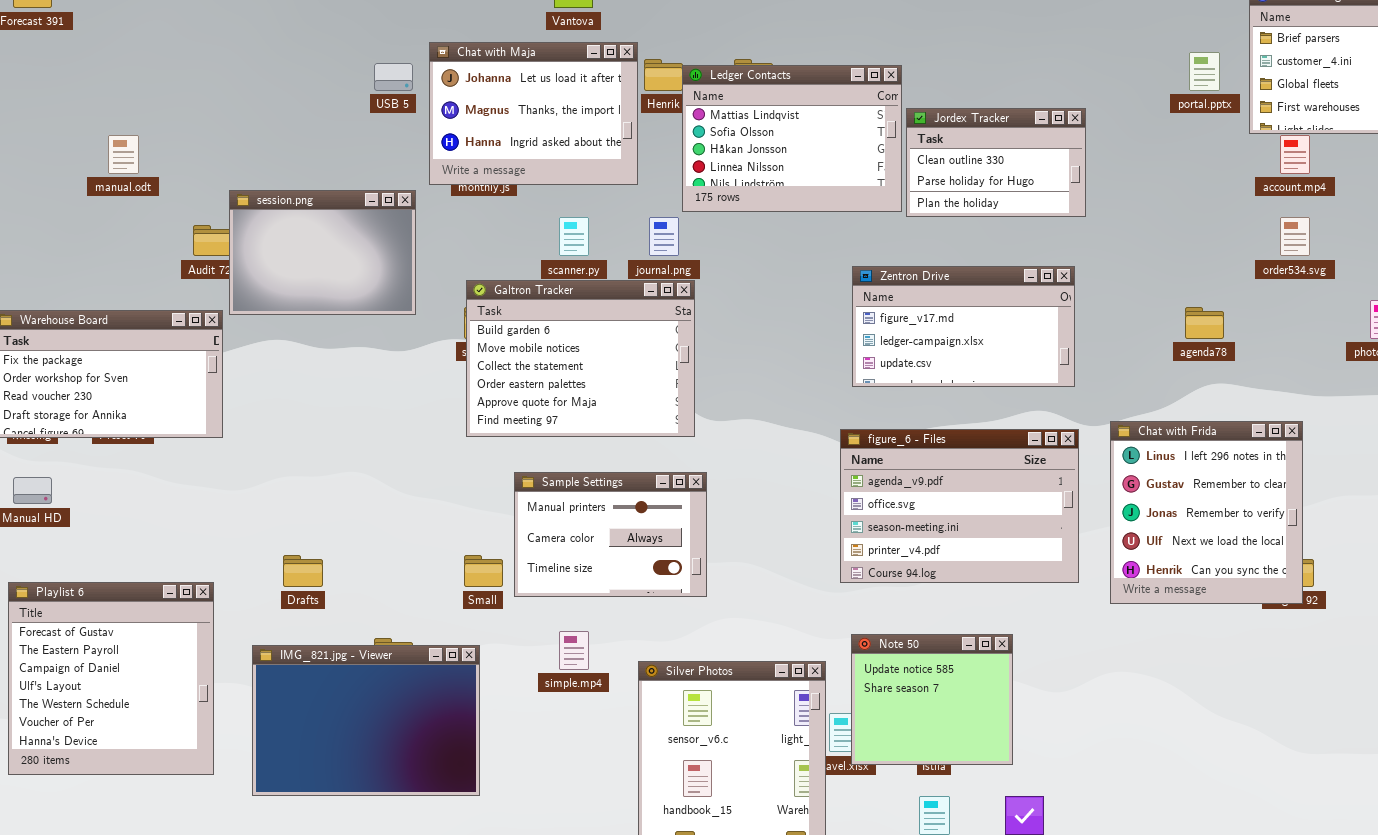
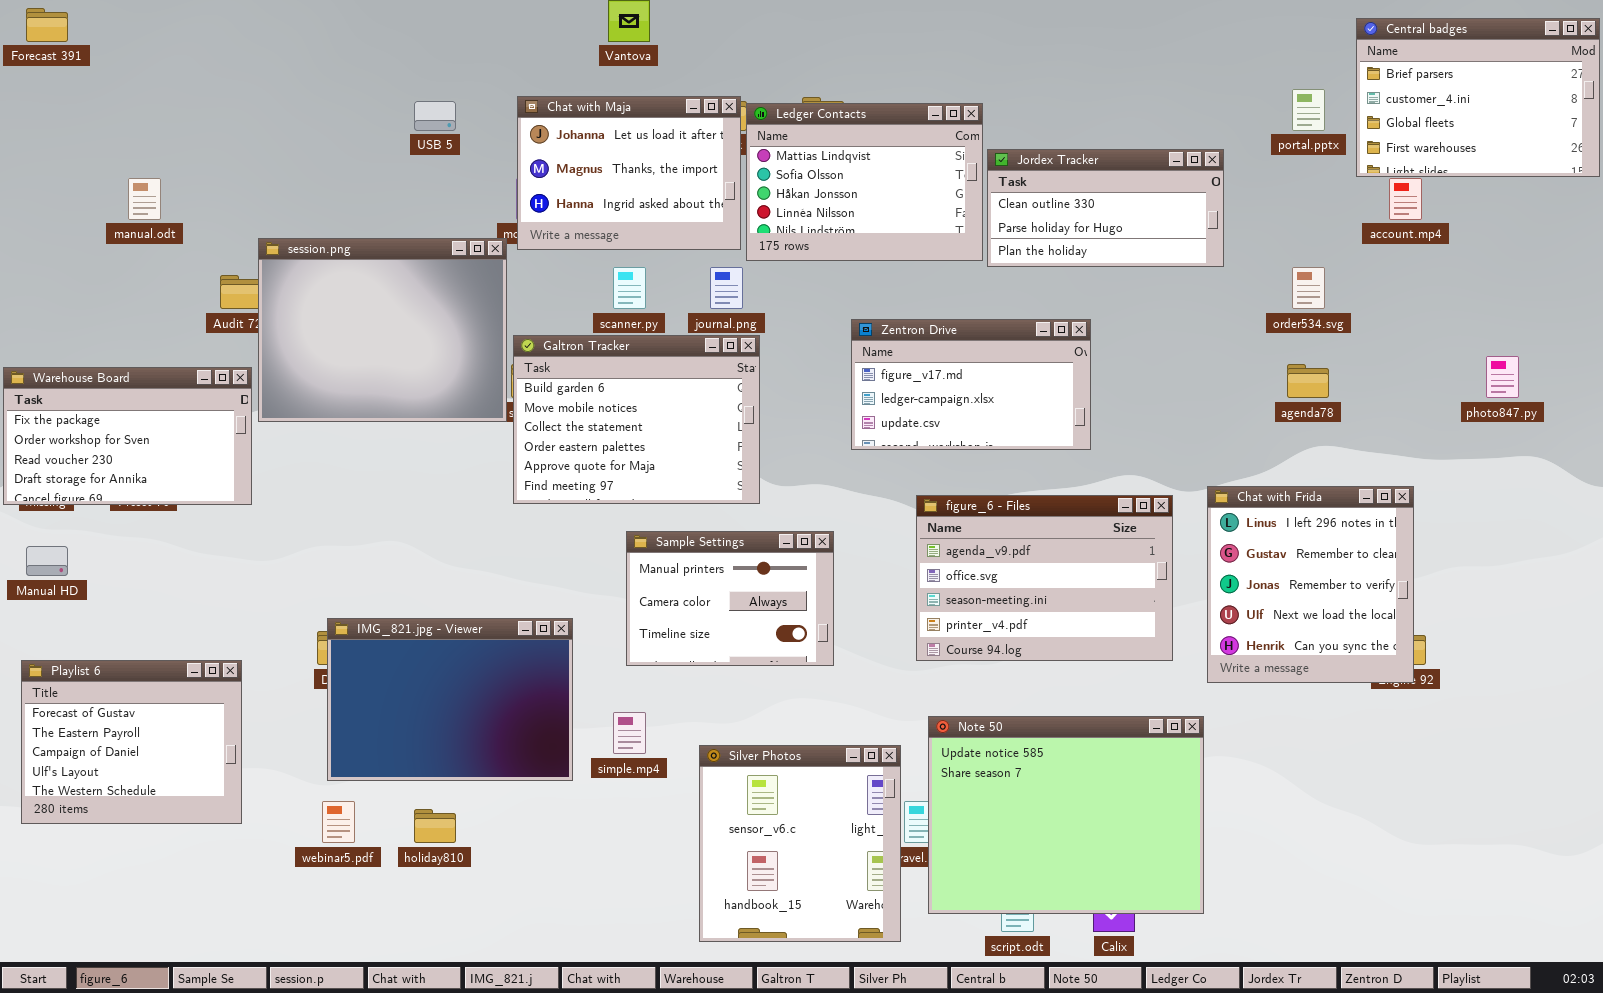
Chat with Maja: [429,42,638,185] -> [517,96,741,250], moved
Jordex Tracker: [906,108,1086,217] -> [987,149,1224,267], resized
session.png: [229,190,416,315] -> [258,238,507,422], resized
order534.svg: [1280,217,1310,256] -> [1292,267,1325,309], moved
Zentron Drive: [852,266,1075,387] -> [851,319,1091,450], moved
Sample Settings: [514,472,707,597] -> [626,531,834,666], moved
Playlist 6: [8,582,214,775] -> [21,660,242,824], resized
Note 50: [851,634,1013,765] -> [928,716,1204,914], resized
IMG_821.jpg - Viewer: [252,645,480,796] -> [327,618,573,781], moved

